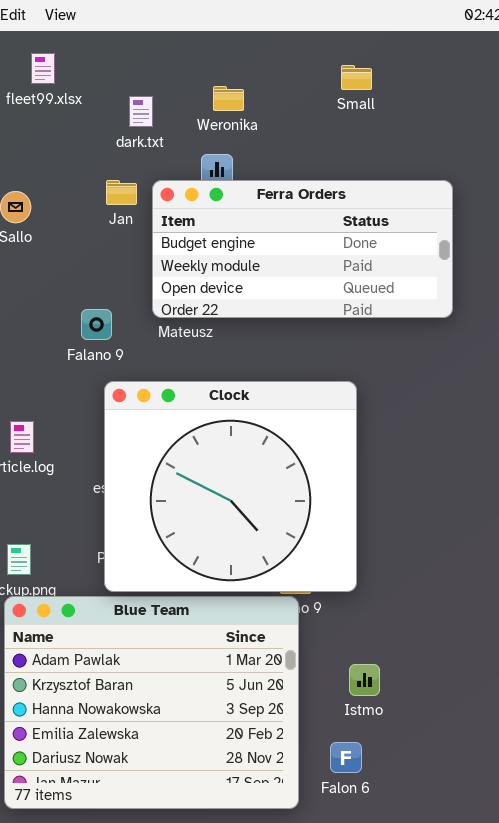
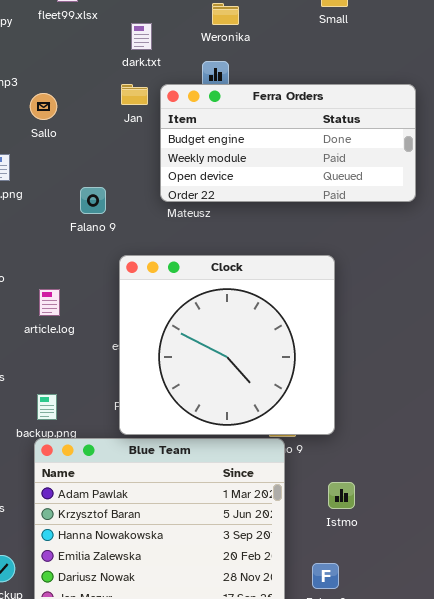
dark.txt: [129,96,153,127] -> [131,23,152,50], moved
Falano 9: [81,309,112,340] -> [80,187,106,214], moved
Istmo: [349,664,380,696] -> [328,482,355,509], moved

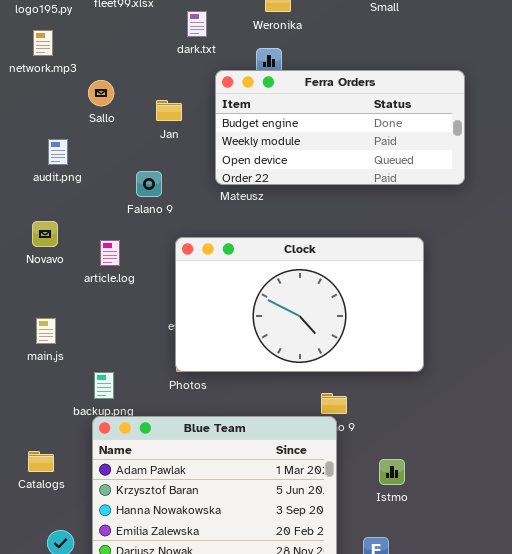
Jan: [121,84,148,105] -> [156,100,182,121], moved
Clock: [119,255,335,435] -> [175,237,424,372], resized
article.log: [39,289,60,316] -> [100,240,120,266], moved

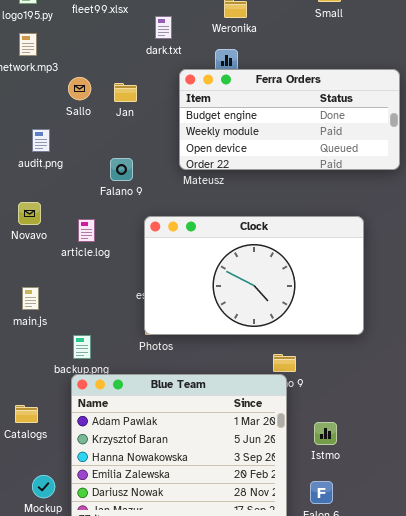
Jan: [156,100,182,121] -> [114,83,137,102], moved
Istmo: [379,459,405,485] -> [314,422,337,445], moved

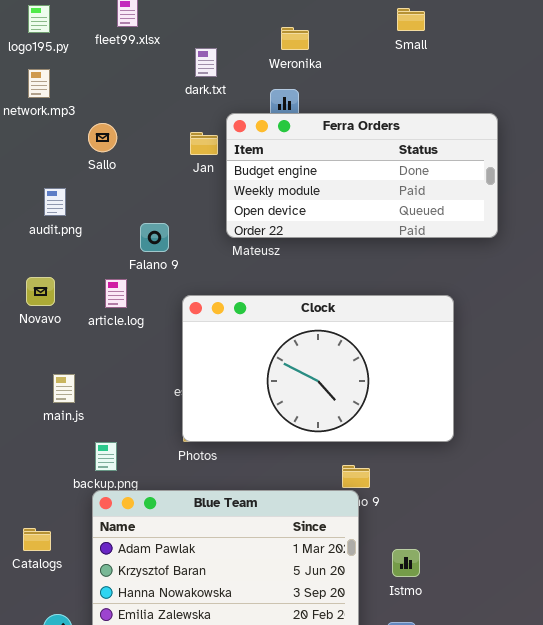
Jan: [114,83,137,102] -> [190,132,218,155], moved
article.log: [78,219,95,242] -> [105,279,127,308], moved
main.js: [22,287,39,310] -> [53,374,75,403], moved

